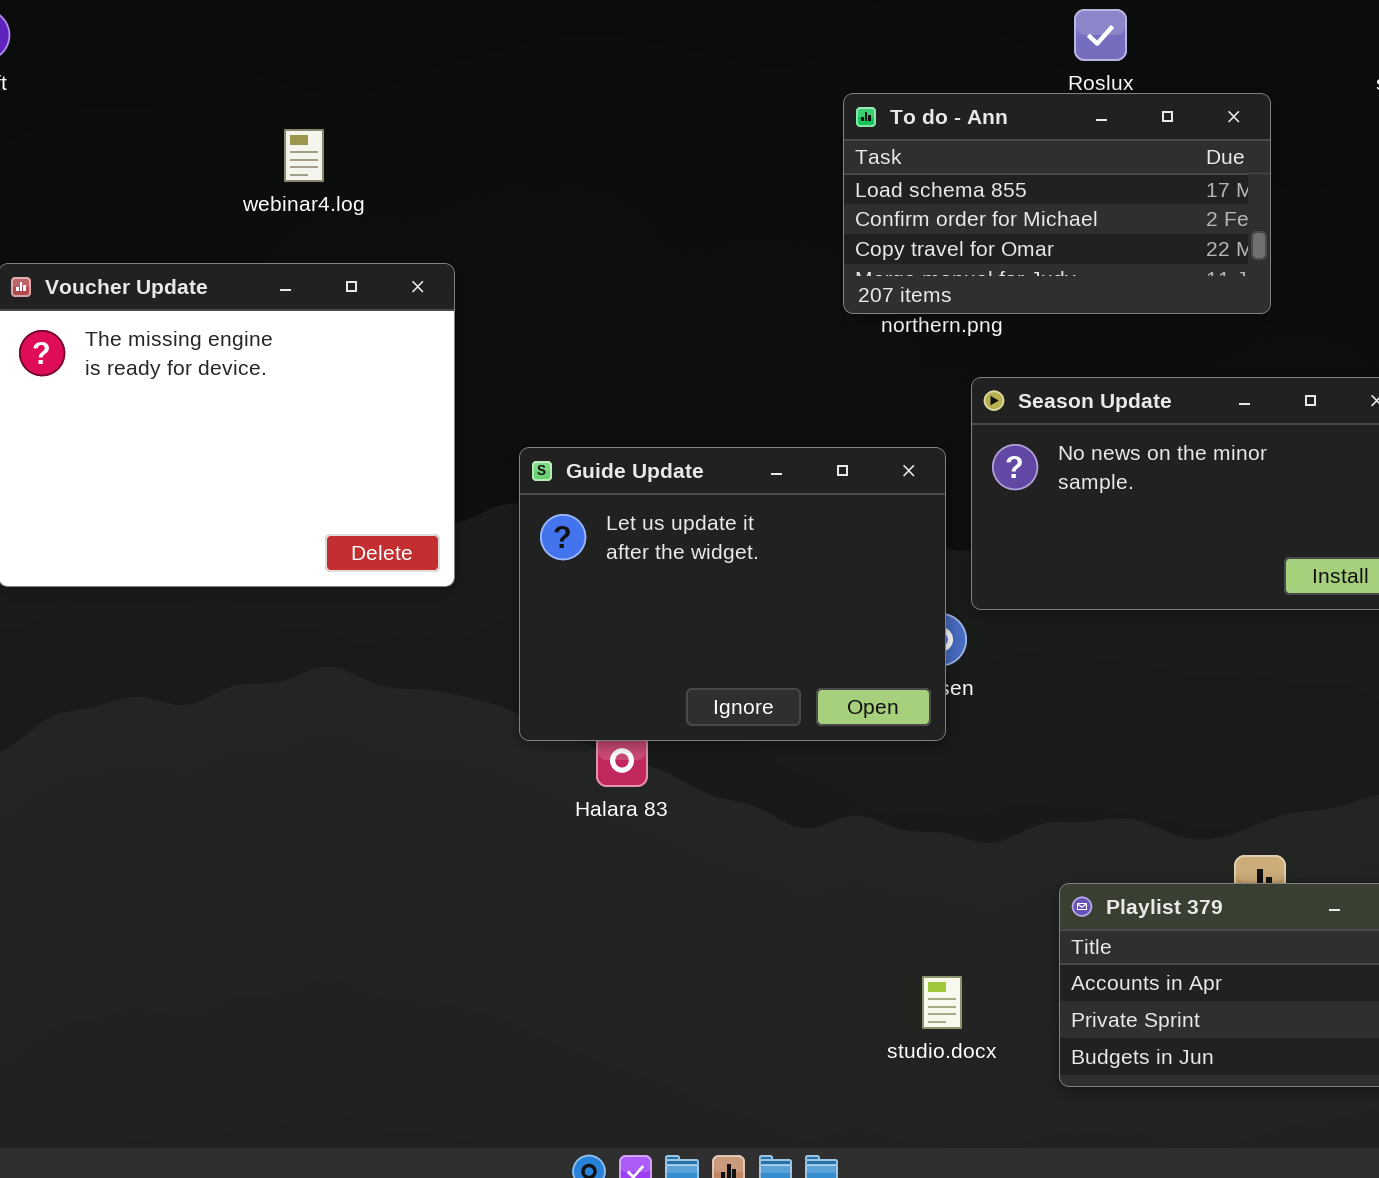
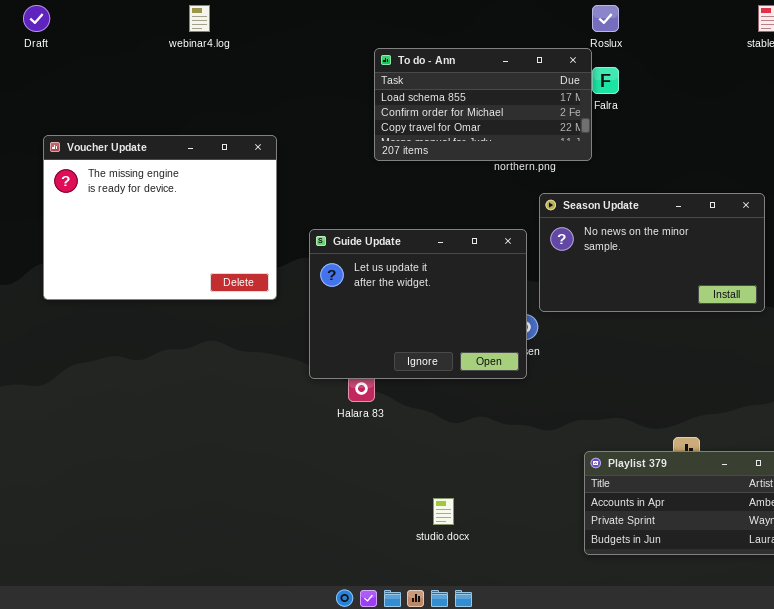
To do - Ann: [843,93,1271,314] -> [374,48,592,161], moved
webinar4.log: [284,129,324,182] -> [189,5,210,32], moved
studio.docx: [922,976,962,1029] -> [433,498,454,525], moved

